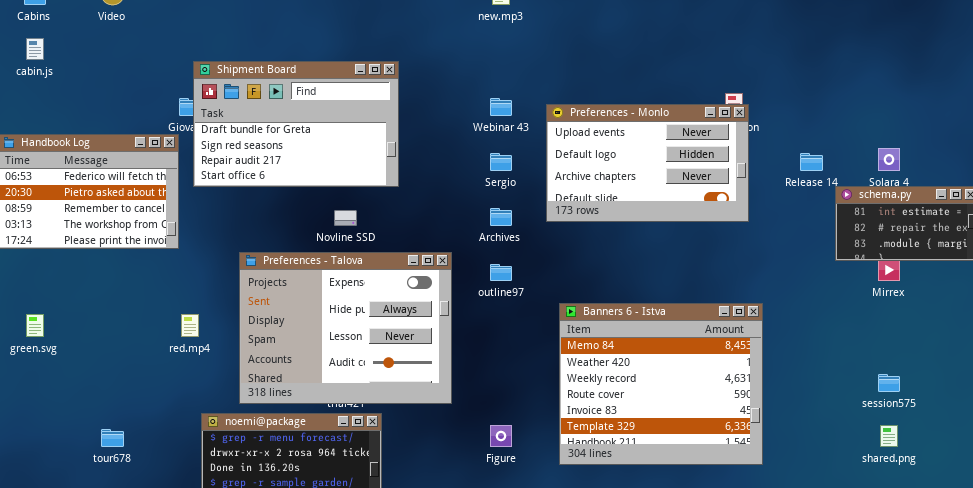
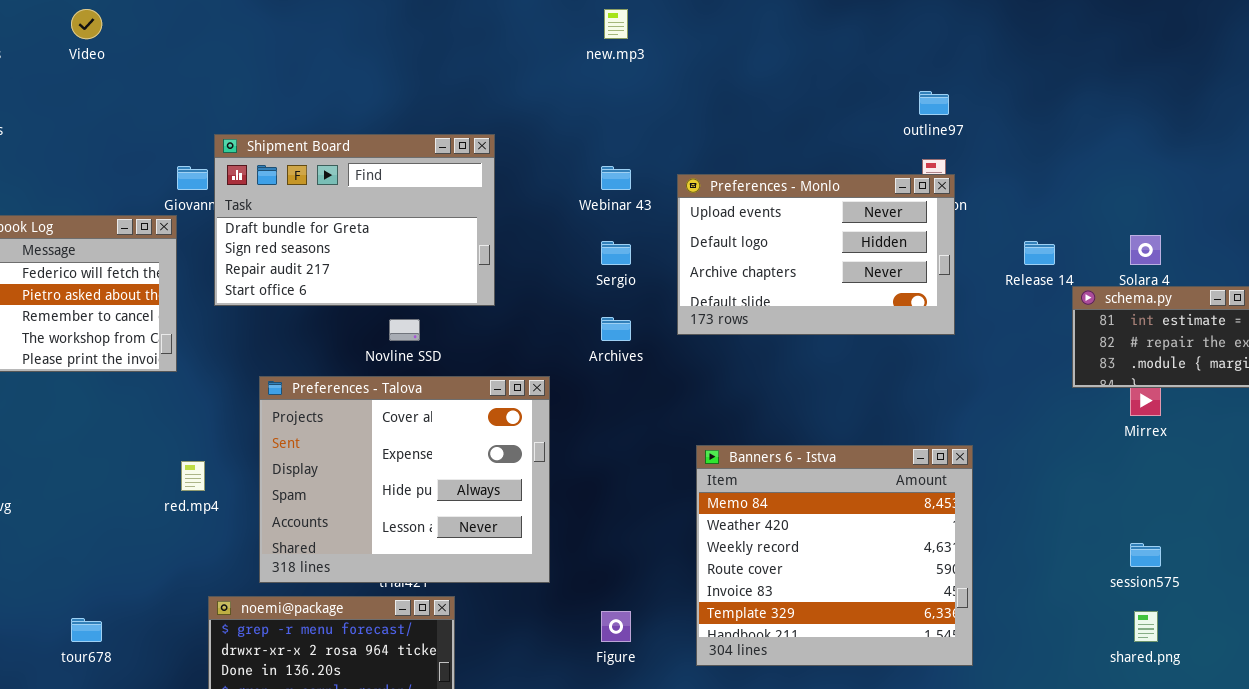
Shipment Board: [193,61,399,187] -> [214,134,495,306], moved
Preferences - Talova: [239,252,452,404] -> [259,376,550,583], scrolled up 1 row
outline97: [490,264,512,281] -> [919,91,949,115], moved

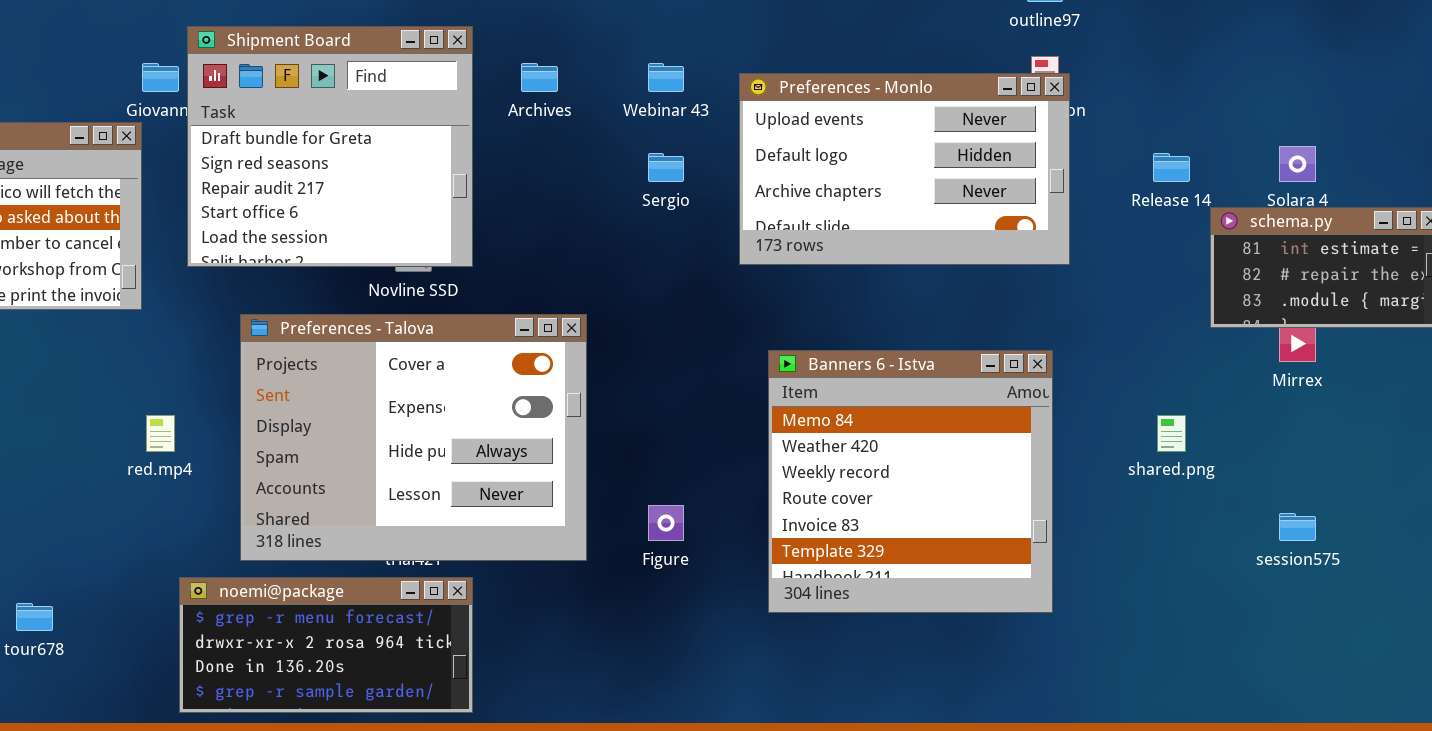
Shipment Board: [214,134,495,306] -> [187,26,473,267], resized
Archives: [601,317,631,341] -> [521,63,558,92], moved
Banners 6 - Istva: [696,445,973,666] -> [768,350,1053,613], moved, resized
Figure: [601,611,631,642] -> [648,505,684,541], moved
shared.png: [1134,611,1158,642] -> [1157,415,1186,452], moved

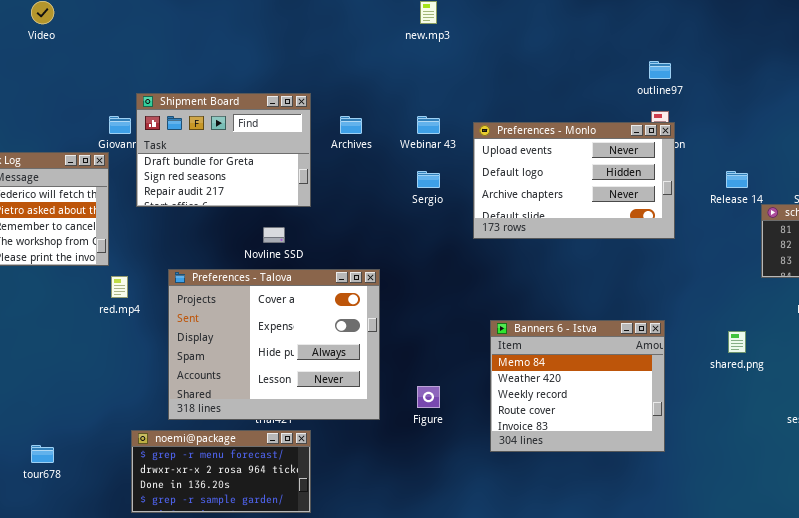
Shipment Board: [187,26,473,267] -> [136,93,311,207], resized
Banners 6 - Istva: [768,350,1053,613] -> [490,320,665,452], resized
red.mp4: [146,415,175,452] -> [111,276,128,298], moved

